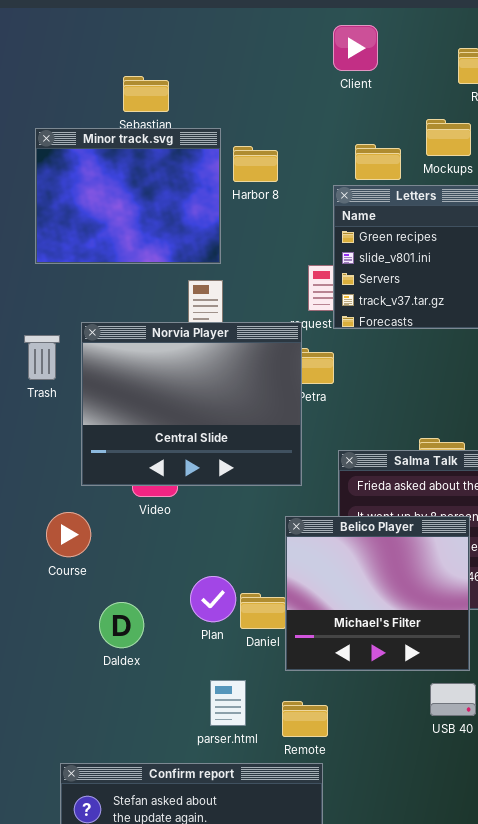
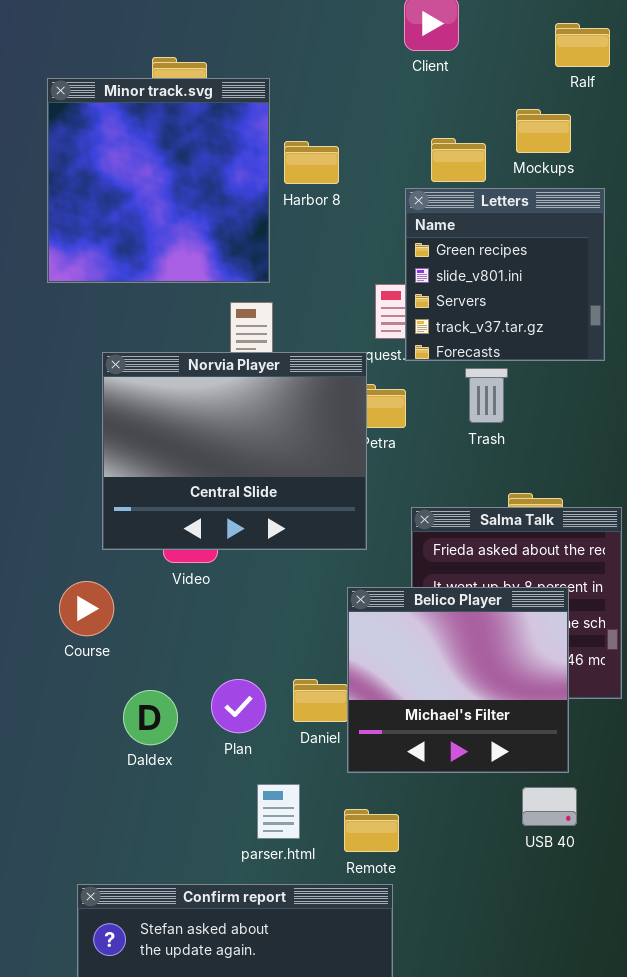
Minor track.svg: [35,128,221,264] -> [47,78,270,283], resized
Trash: [24,335,60,380] -> [465,368,508,423], moved
Plan: [190,576,236,622] -> [211,679,266,733], moved

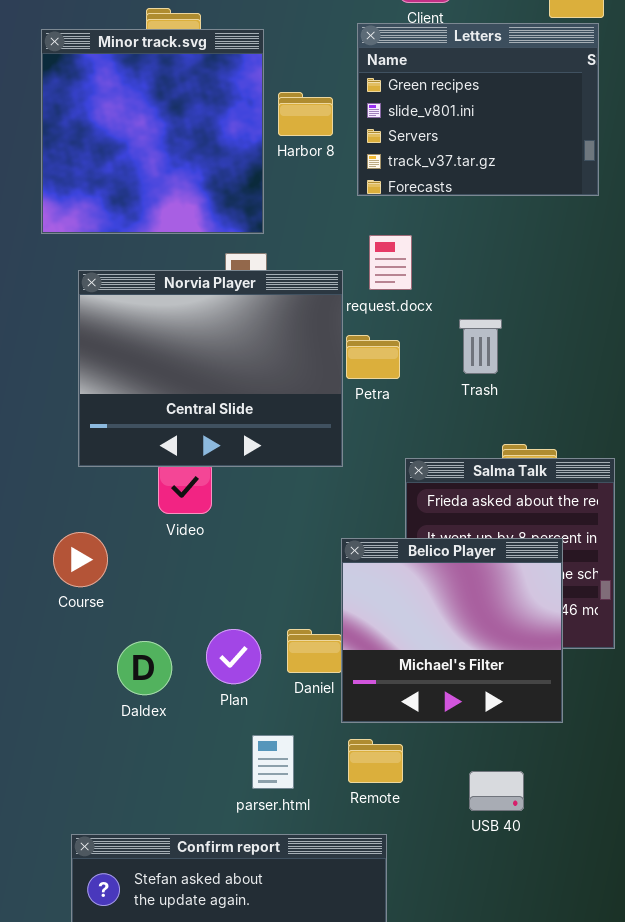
Letters: [405,188,605,361] -> [357,23,599,196], moved, resized
Norvia Player: [102,352,367,550] -> [78,270,343,467], moved
USB 40: [522,787,577,826] -> [469,771,524,811], moved
Remote: [344,809,399,852] -> [348,739,403,783], moved

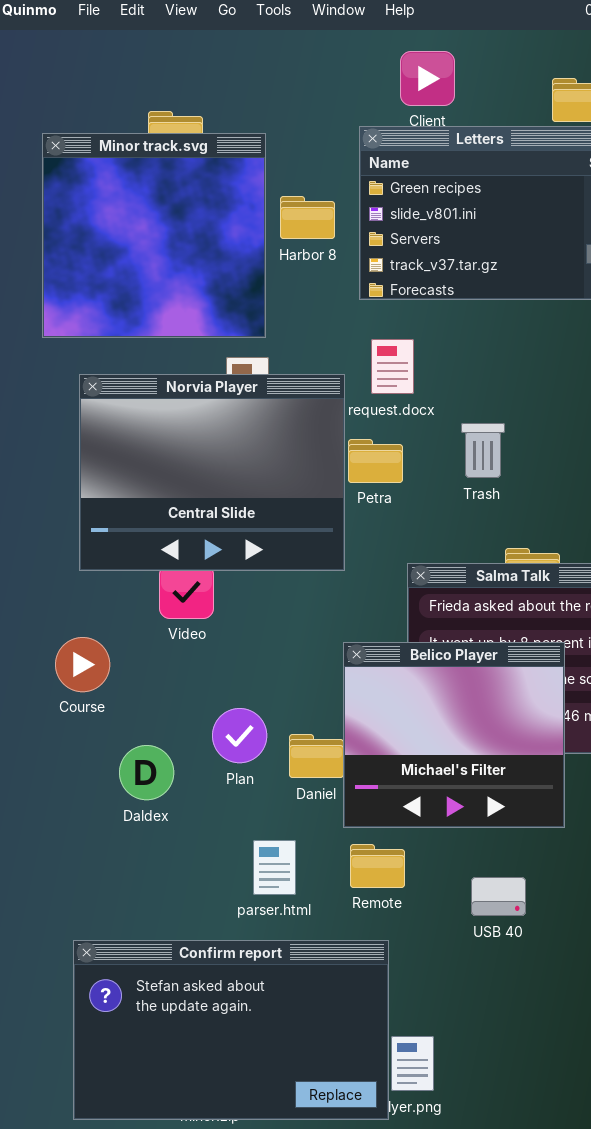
Plan: [206,629,261,684] -> [212,708,267,763], moved

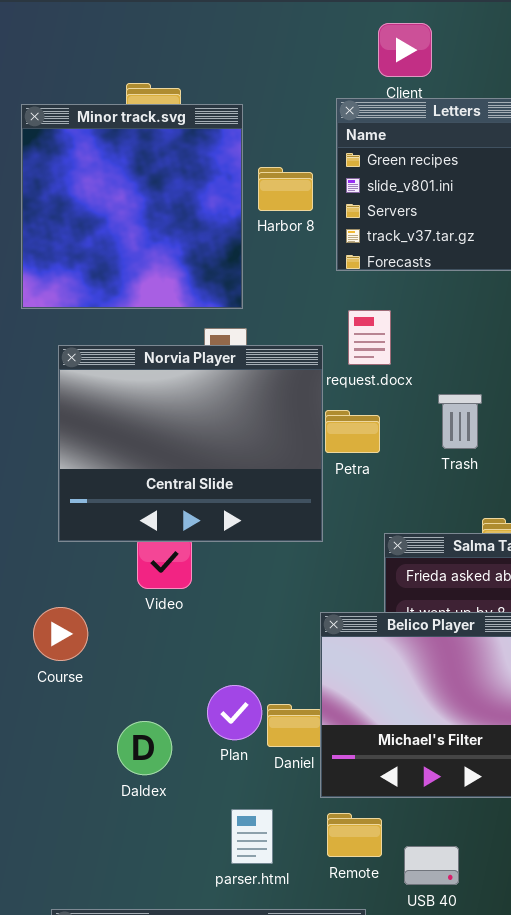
Plan: [212,708,267,763] -> [207,685,262,740], moved
Daldex: [119,745,174,800] -> [117,721,172,775], moved
USB 40: [471,877,526,916] -> [404,846,459,885], moved

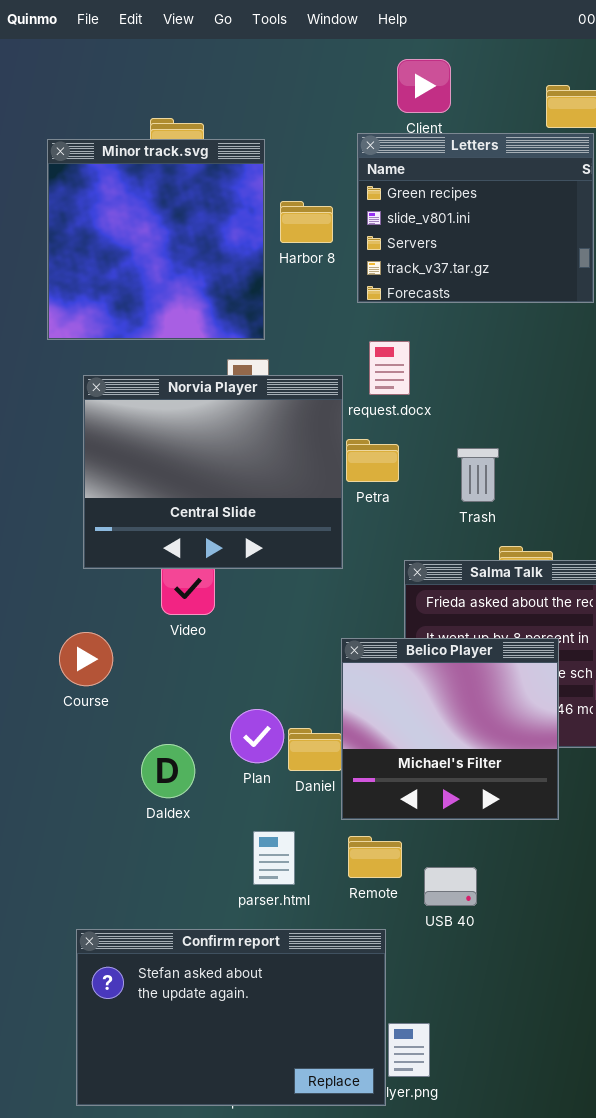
Trash: [438,394,482,449] -> [457,448,499,502], moved

